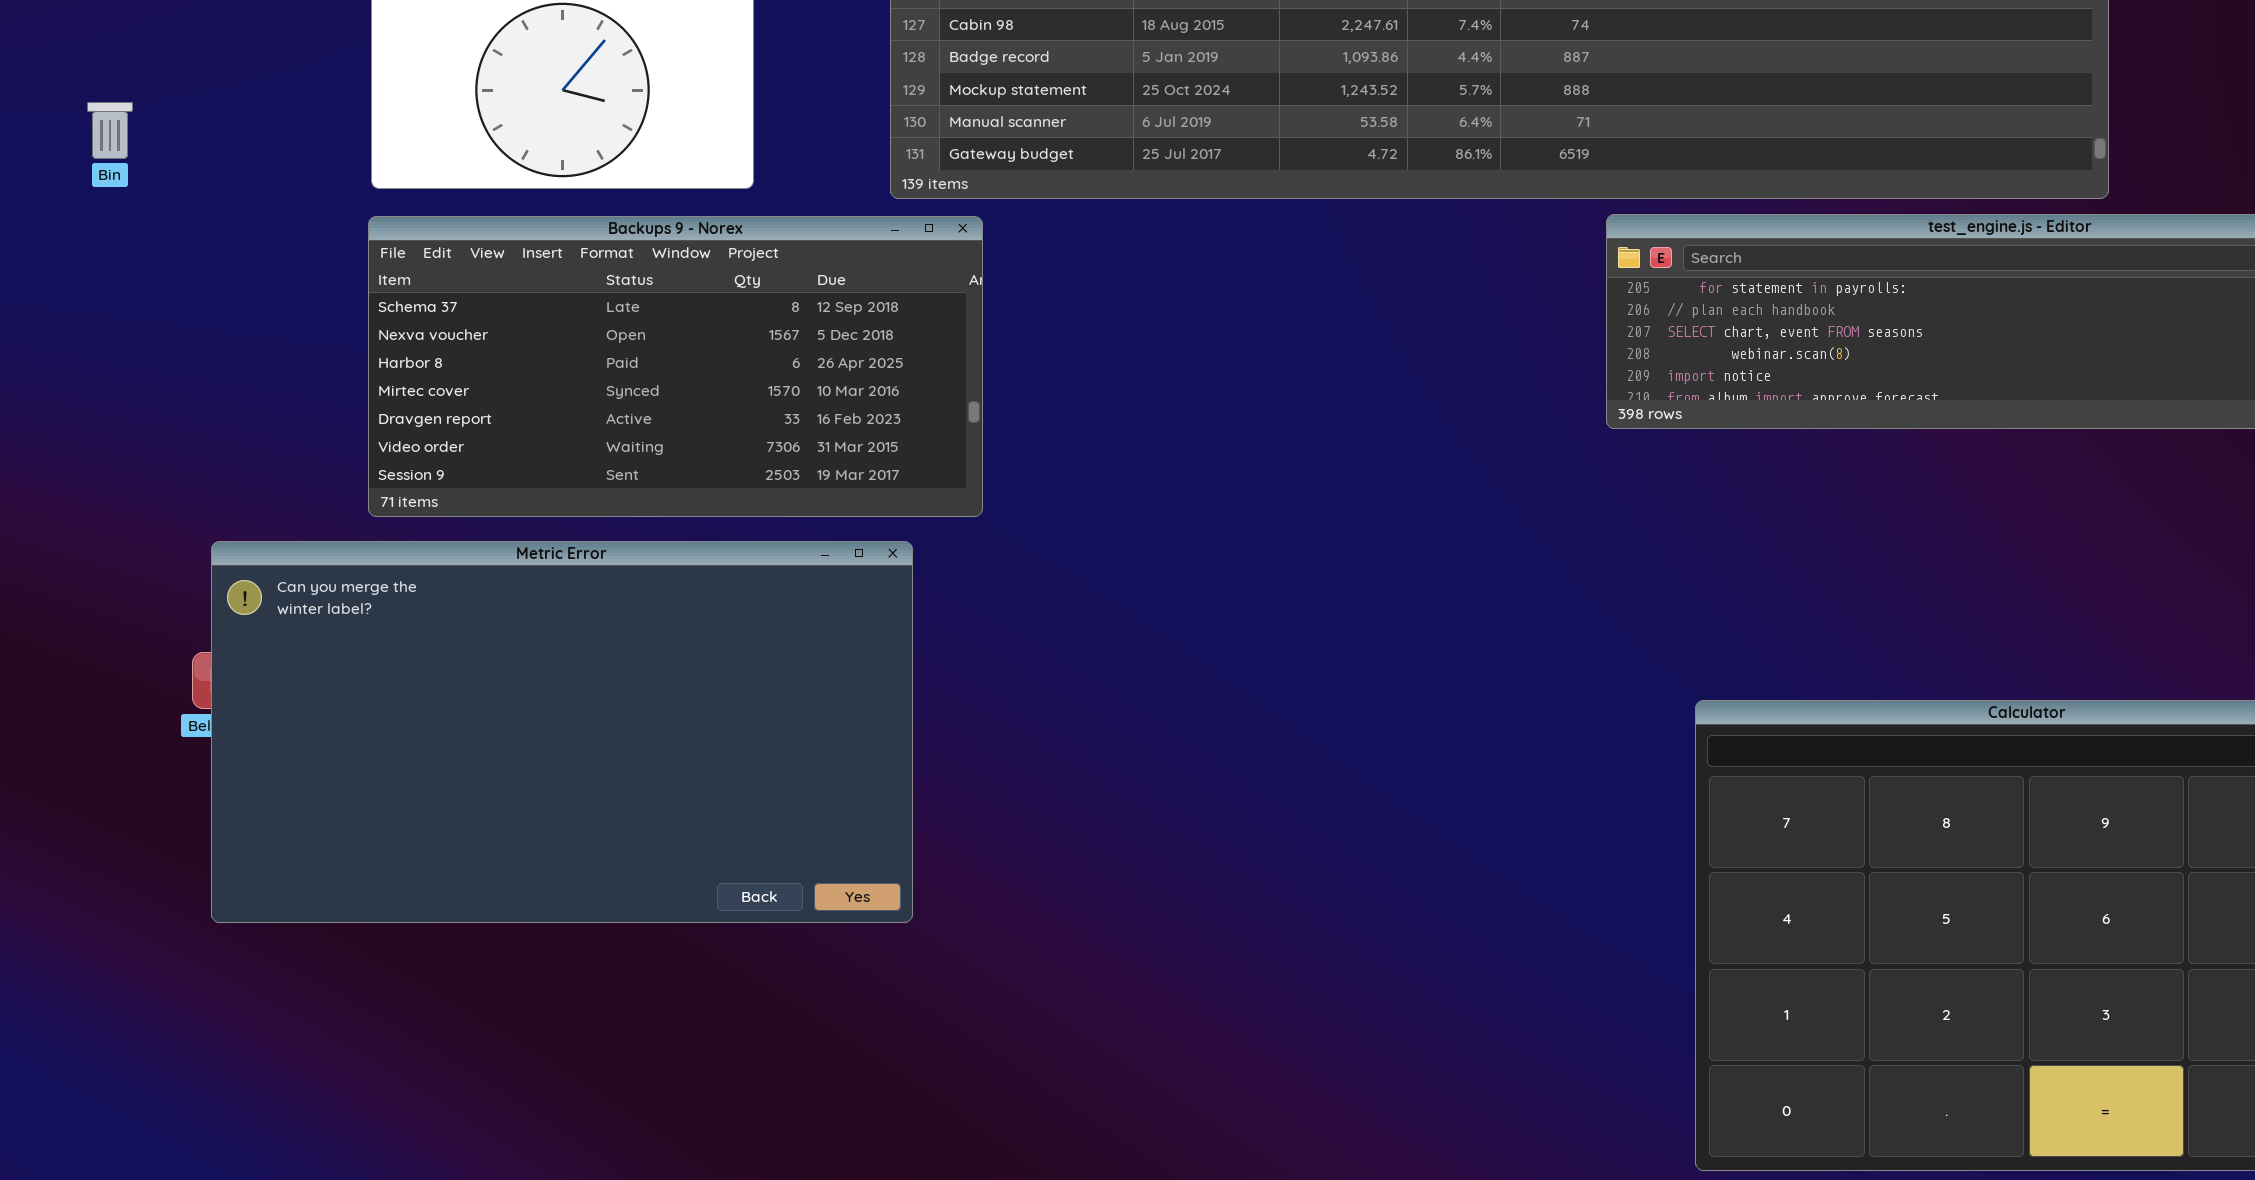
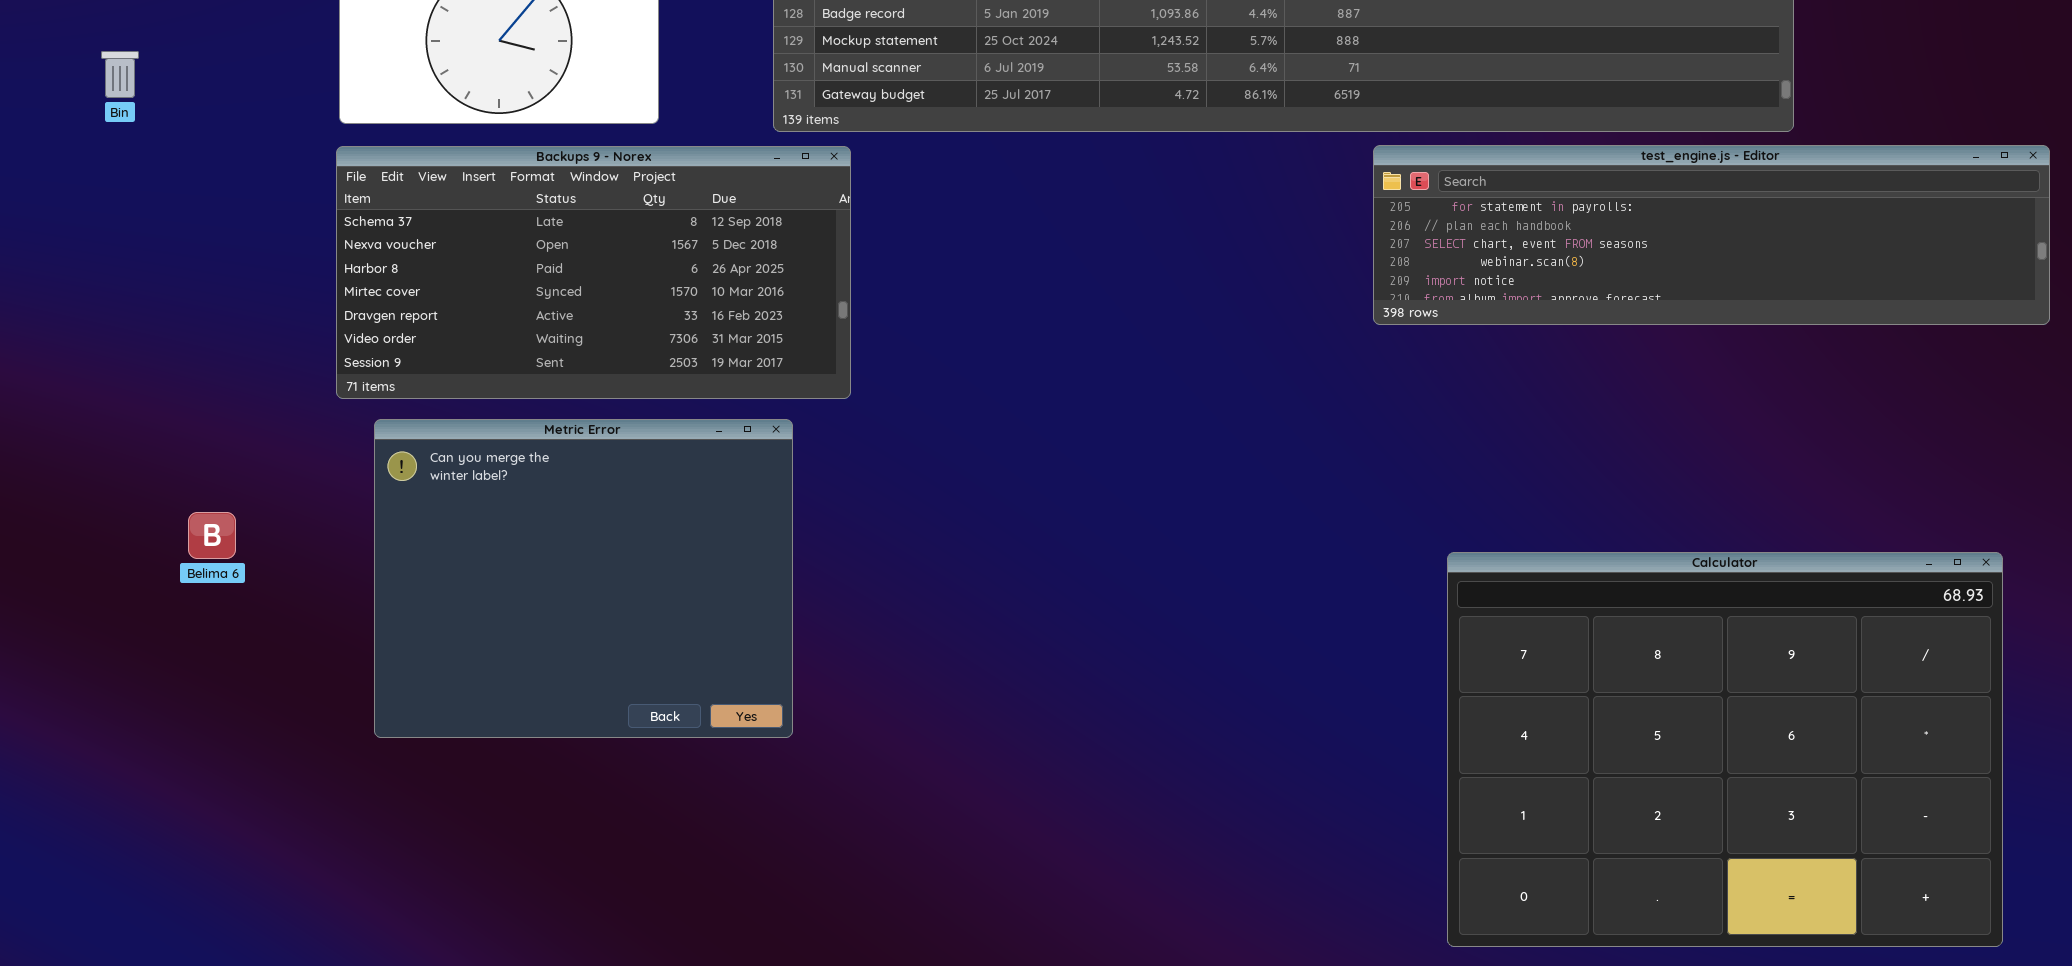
Metric Error: [211,541,913,923] -> [374,419,793,738], resized

